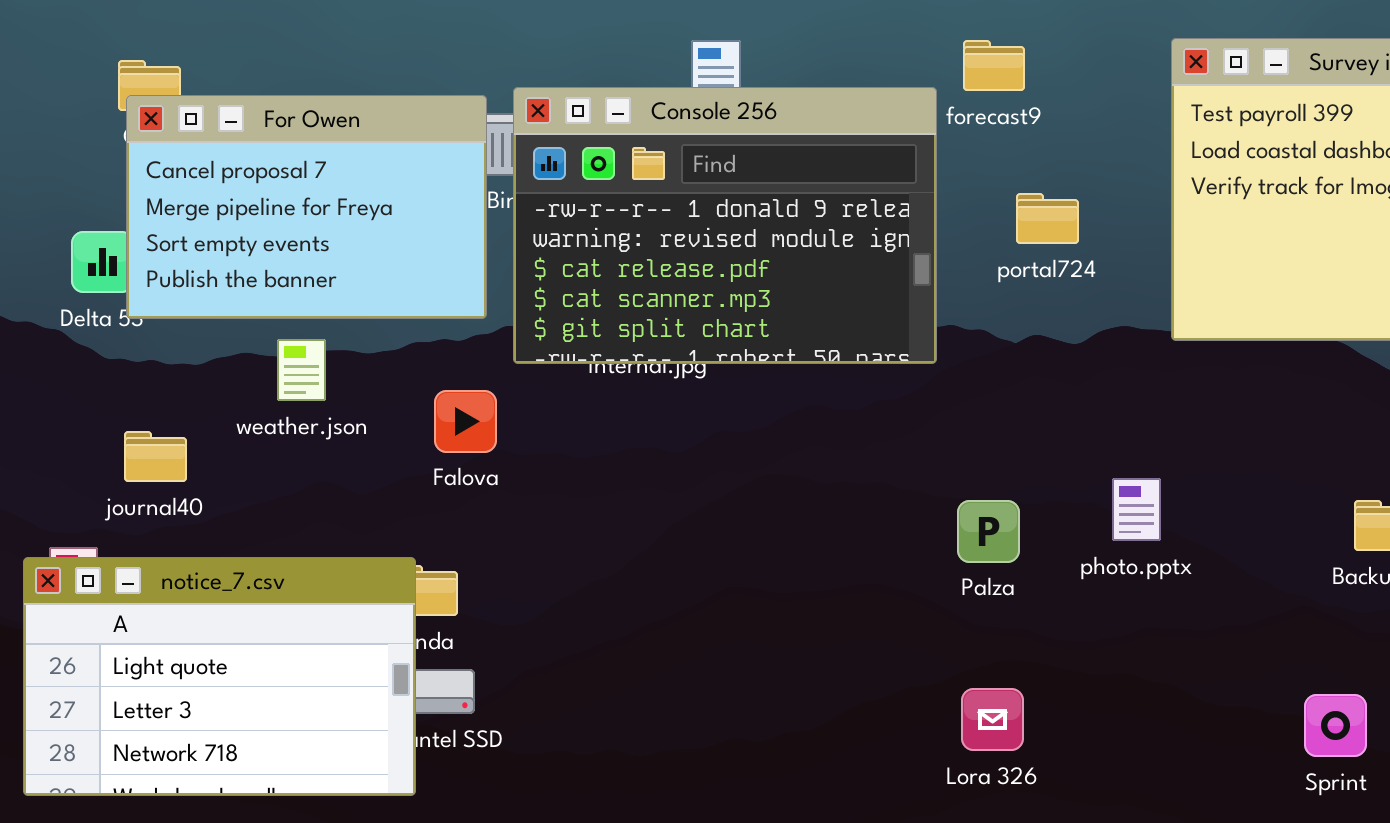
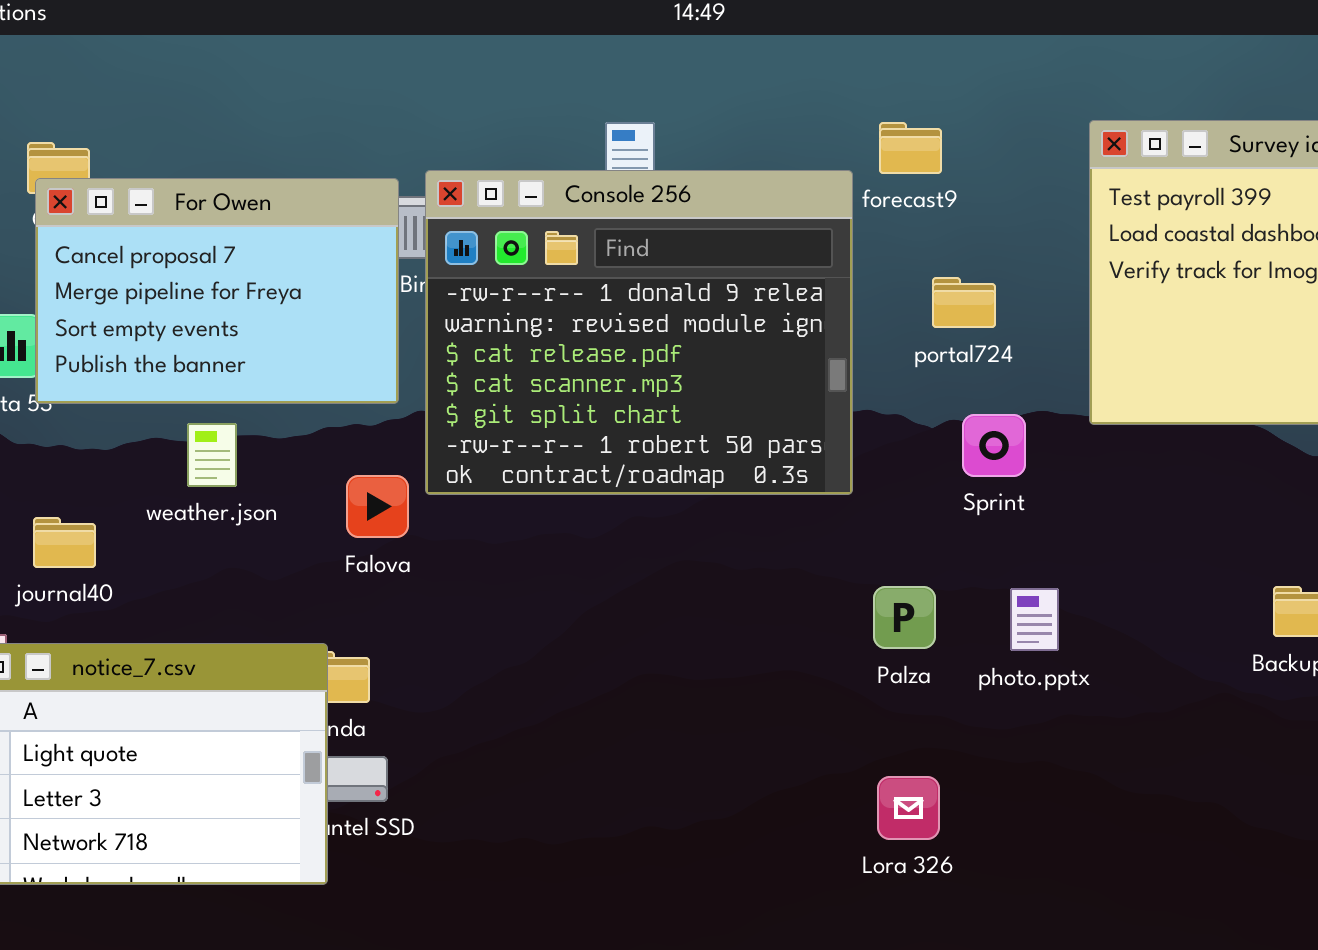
Console 256: [513,87,937,364] -> [425,170,853,495], resized
photo.pptx: [1112,478,1161,541] -> [1010,588,1059,651], moved
Sprint: [1304,694,1367,757] -> [962,414,1026,477], moved

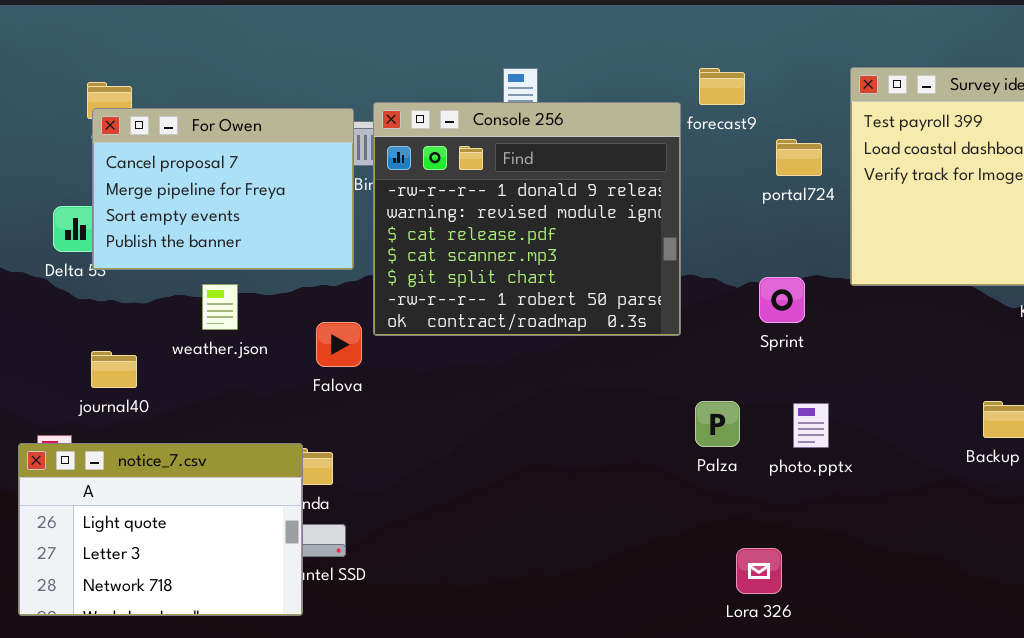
portal724: [932,277,996,328] -> [776,139,822,176], moved
Lora 326: [877,776,940,840] -> [736,548,782,594], moved

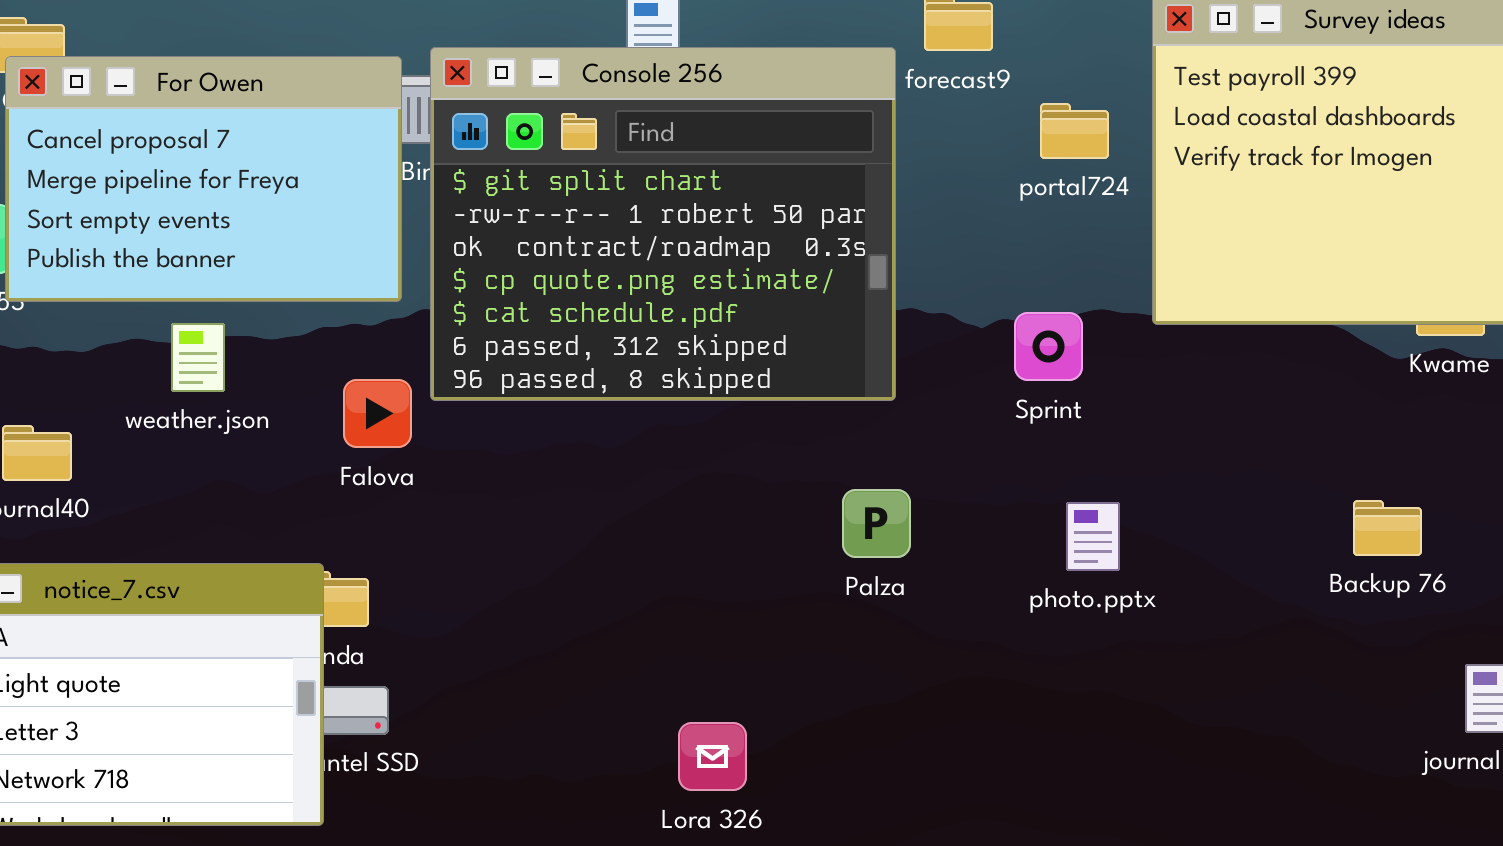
Console 256: [373,102,681,336] -> [430,47,896,401], scrolled down 4 rows
Palza: [695,401,740,447] -> [842,489,911,558], moved
Lora 326: [736,548,782,594] -> [678,722,747,791], moved

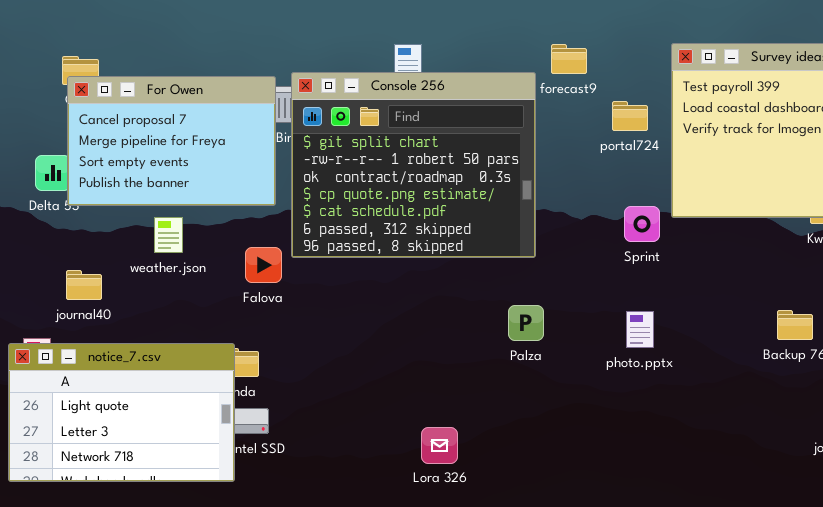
Sprint: [1014,312,1083,381] -> [624,206,660,242], moved

